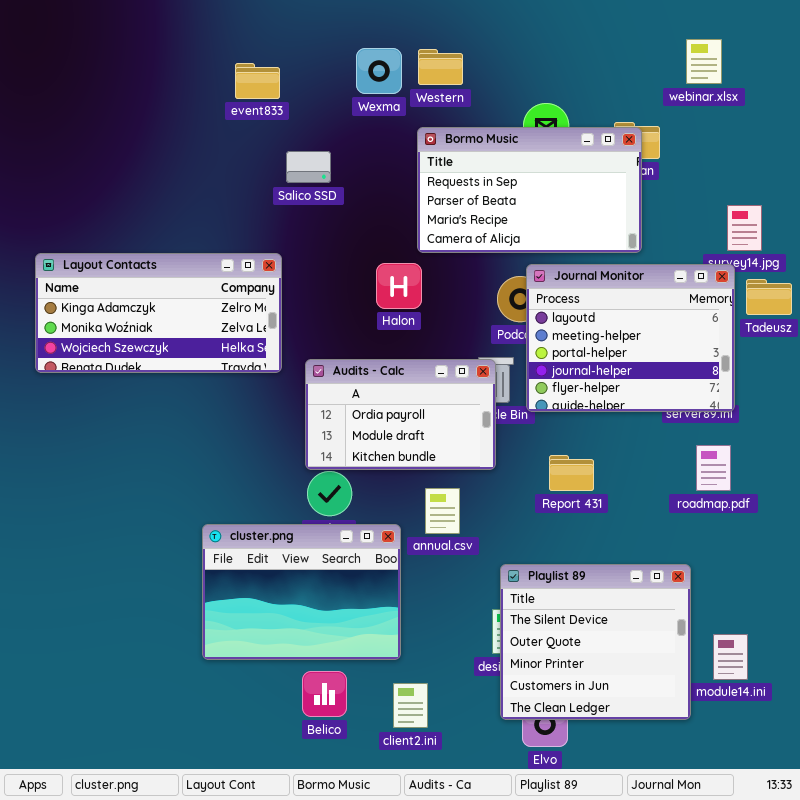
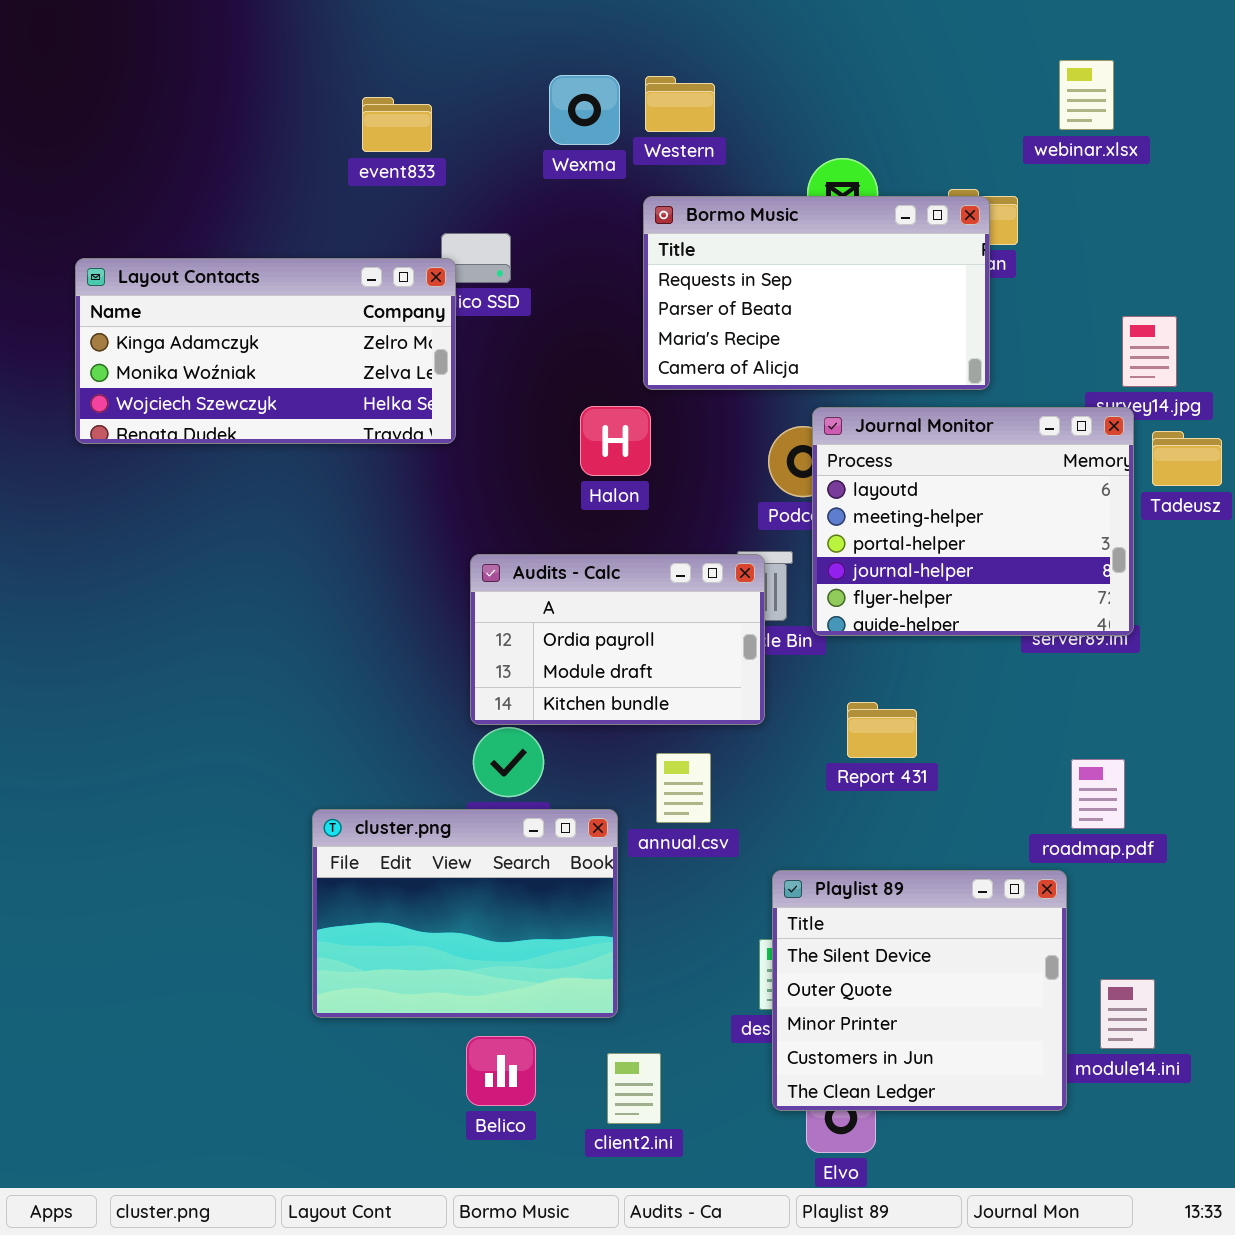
Layout Contacts: [35,253,282,373] -> [75,258,456,444], moved
roadmap.pdf: [696,445,731,491] -> [1071,759,1125,829], moved

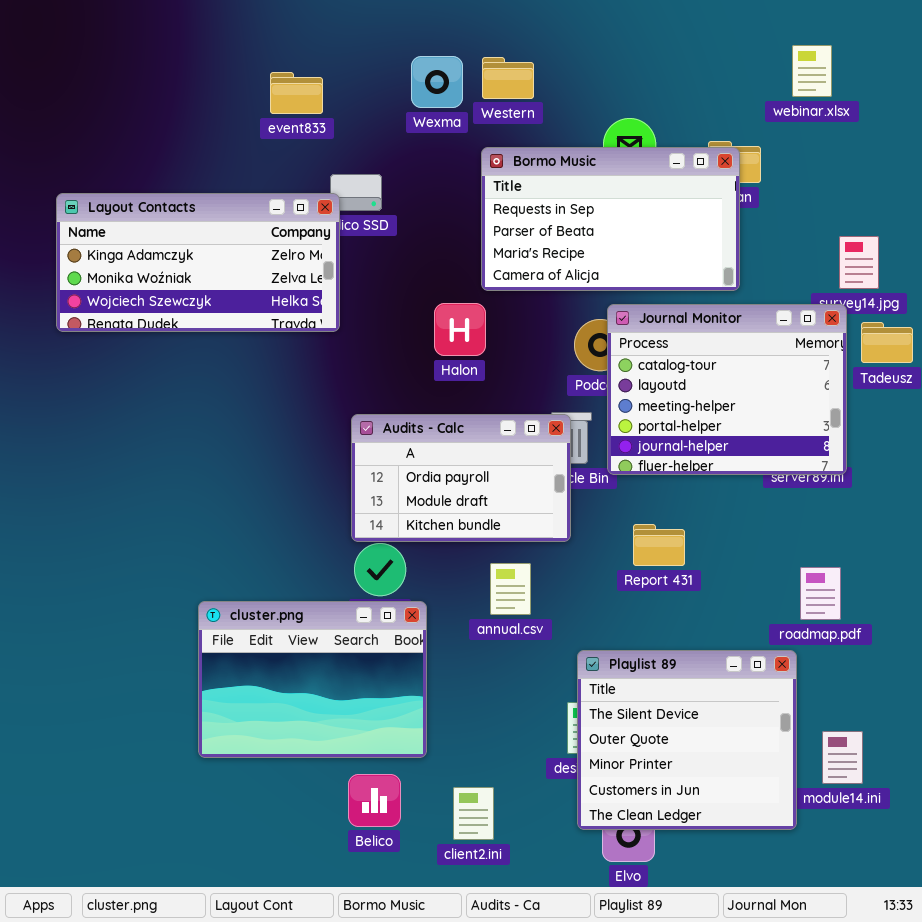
Journal Monitor: [812,407,1134,636] -> [607,304,847,475], scrolled up 1 row
cluster.png: [312,809,618,1018] -> [198,601,427,758], moved

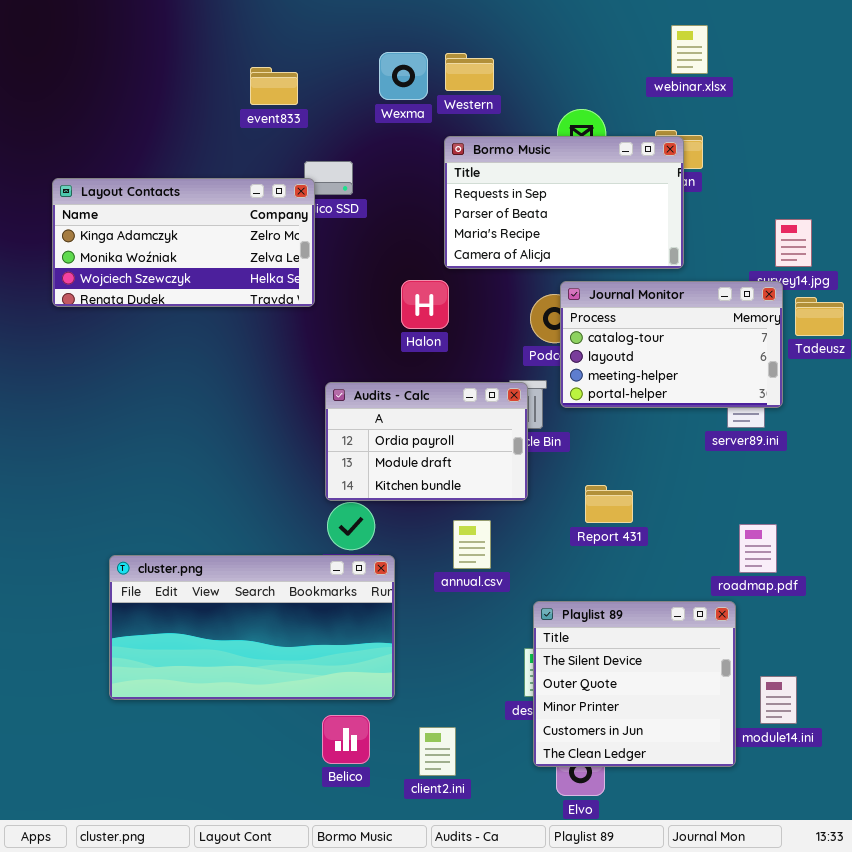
webinar.xlsx: [792,45,832,97] -> [671,25,708,74], moved
Journal Monitor: [607,304,847,475] -> [560,281,783,408], resized
cluster.png: [198,601,427,758] -> [109,555,395,700], resized

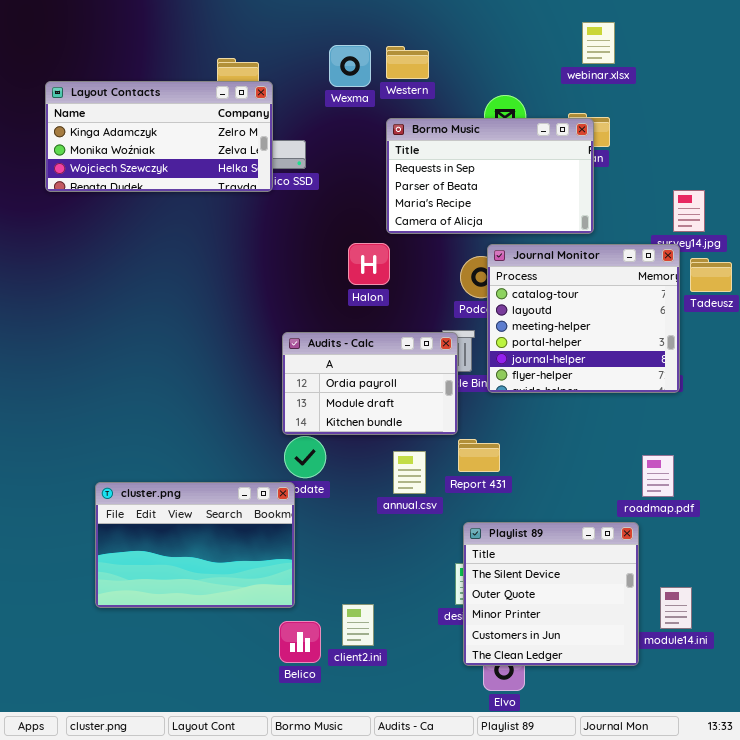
Layout Contacts: [52,178,315,307] -> [45,81,273,192], moved
Journal Monitor: [560,281,783,408] -> [487,244,680,393], resized
Report 431: [585,485,633,523] -> [458,439,500,472], moved
cluster.png: [109,555,395,700] -> [95,482,295,608], resized
client2.ini: [419,727,456,776] -> [342,604,374,646], moved

